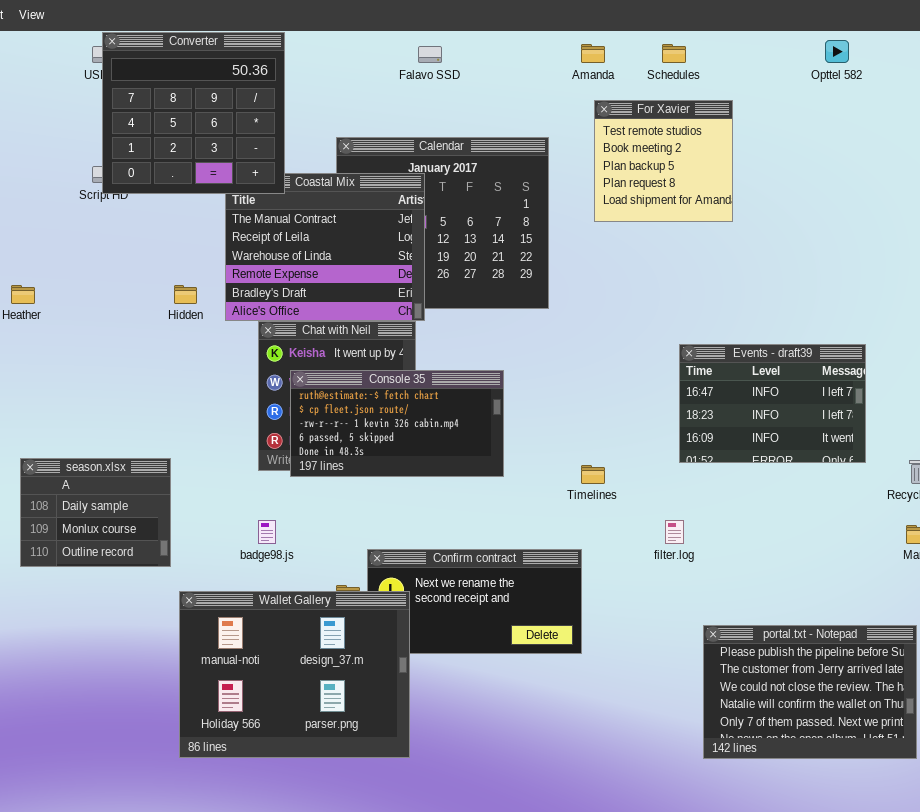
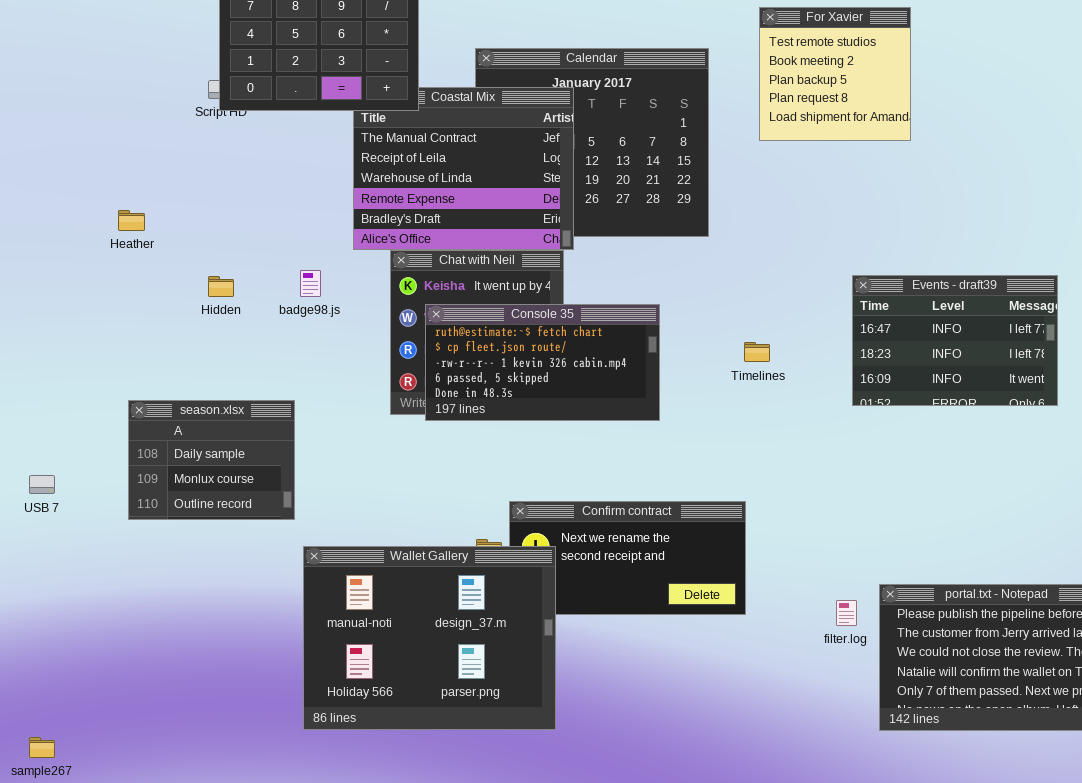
Hidden: [174,285,197,304] -> [208,276,234,297], moved
Timelines: [581,465,605,484] -> [744,342,770,362], moved
badge98.js: [258,520,276,544] -> [300,270,321,297], moved
filter.log: [665,520,684,544] -> [836,600,857,626], moved

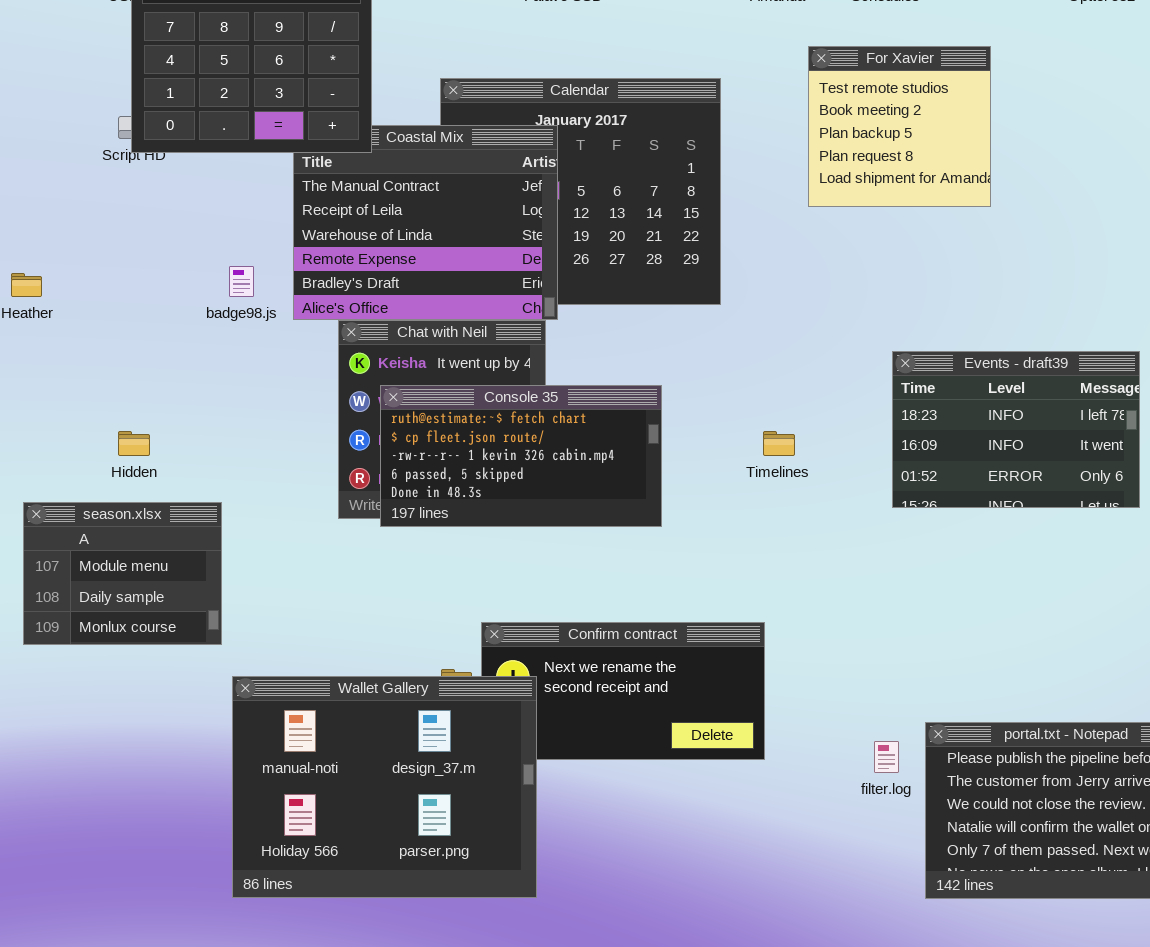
For Xavier: [759,7,911,141] -> [808,46,991,207], moved
badge98.js: [300,270,321,297] -> [229,266,254,297], moved
Events - draft39: [852,275,1058,406] -> [892,351,1140,508], scrolled down 1 row
Hidden: [208,276,234,297] -> [118,431,150,456], moved
season.xlsx: [128,400,295,520] -> [23,502,222,645], scrolled up 1 row

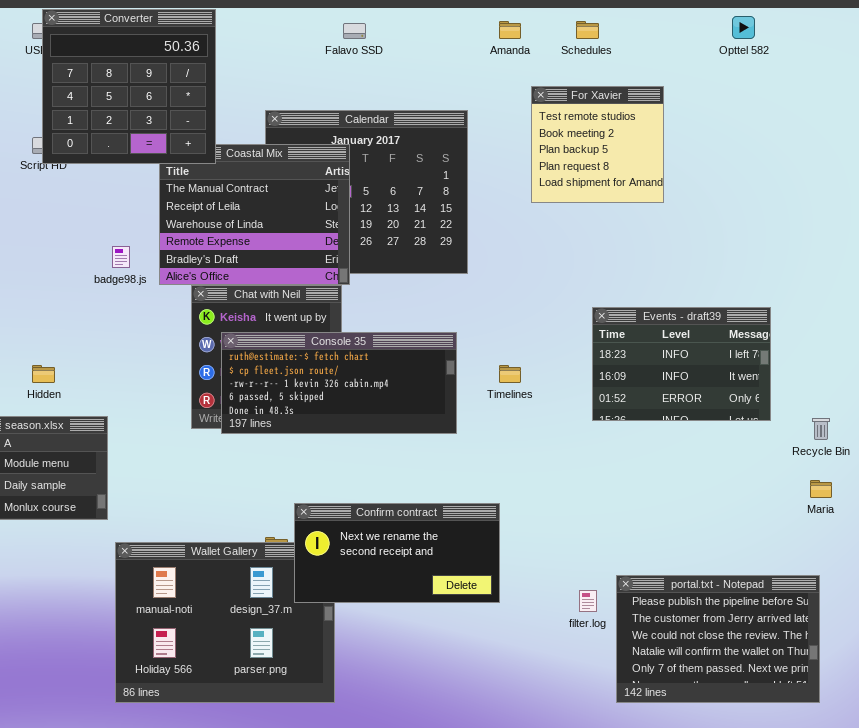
Console 35: [380,385,662,527] -> [221,332,457,434], resized
Confirm contract: [481,622,765,760] -> [294,503,500,603], raised

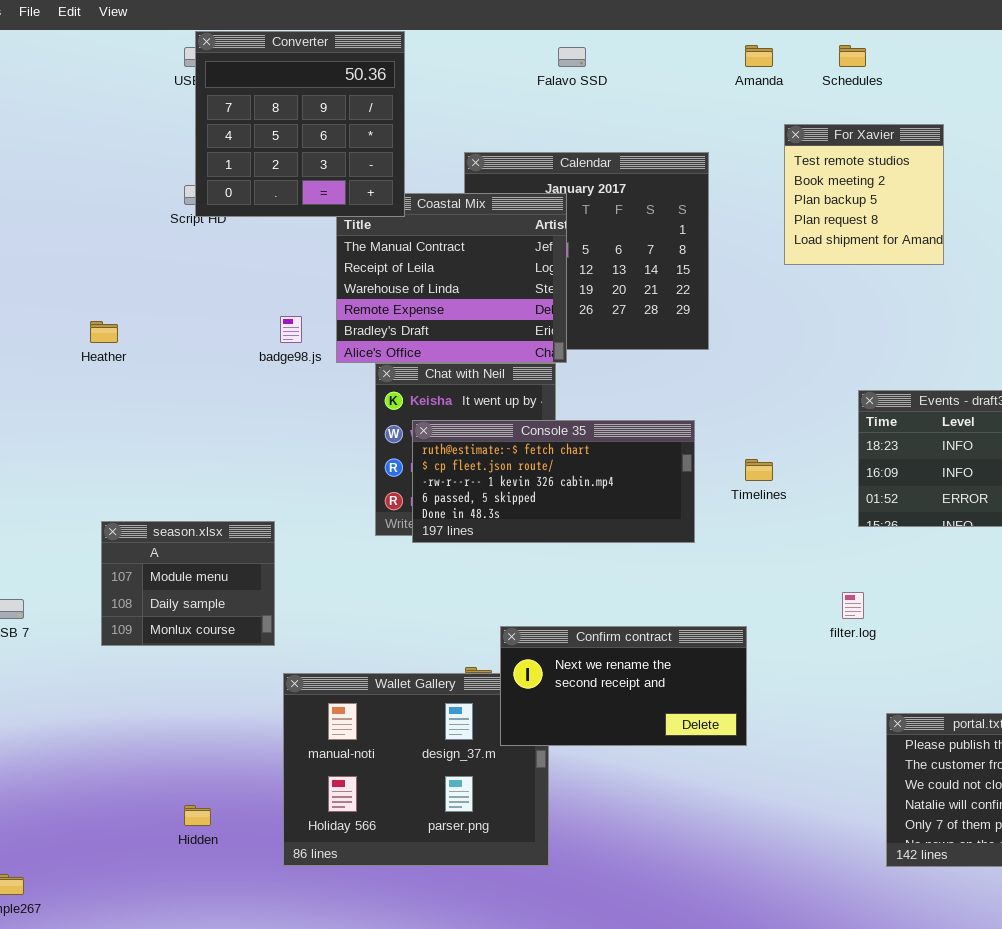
Hidden: [32,365,55,383] -> [184,805,211,826], moved
filter.log: [579,590,597,612] -> [842,592,864,619], moved

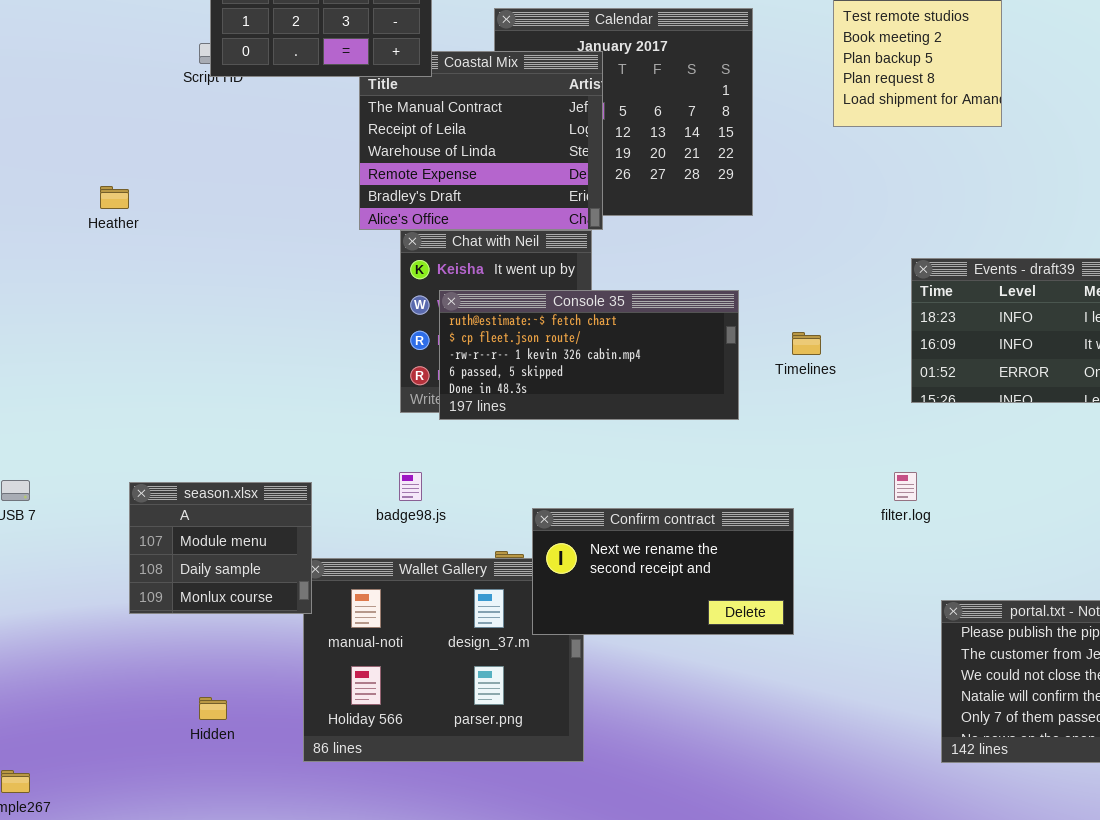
badge98.js: [280,316,302,343] -> [399,472,422,501], moved
season.xlsx: [101,521,275,646] -> [129,482,312,614], moved

